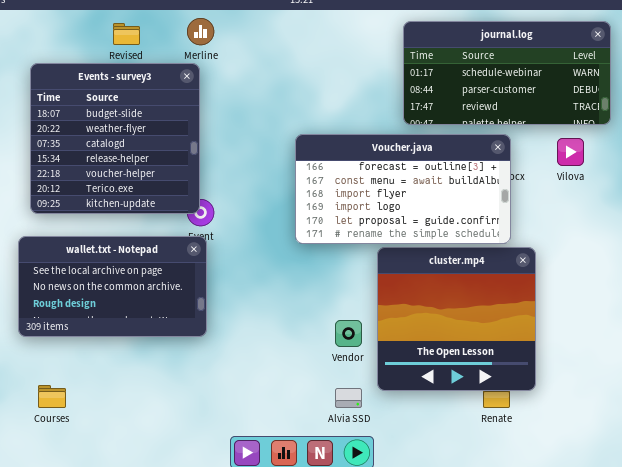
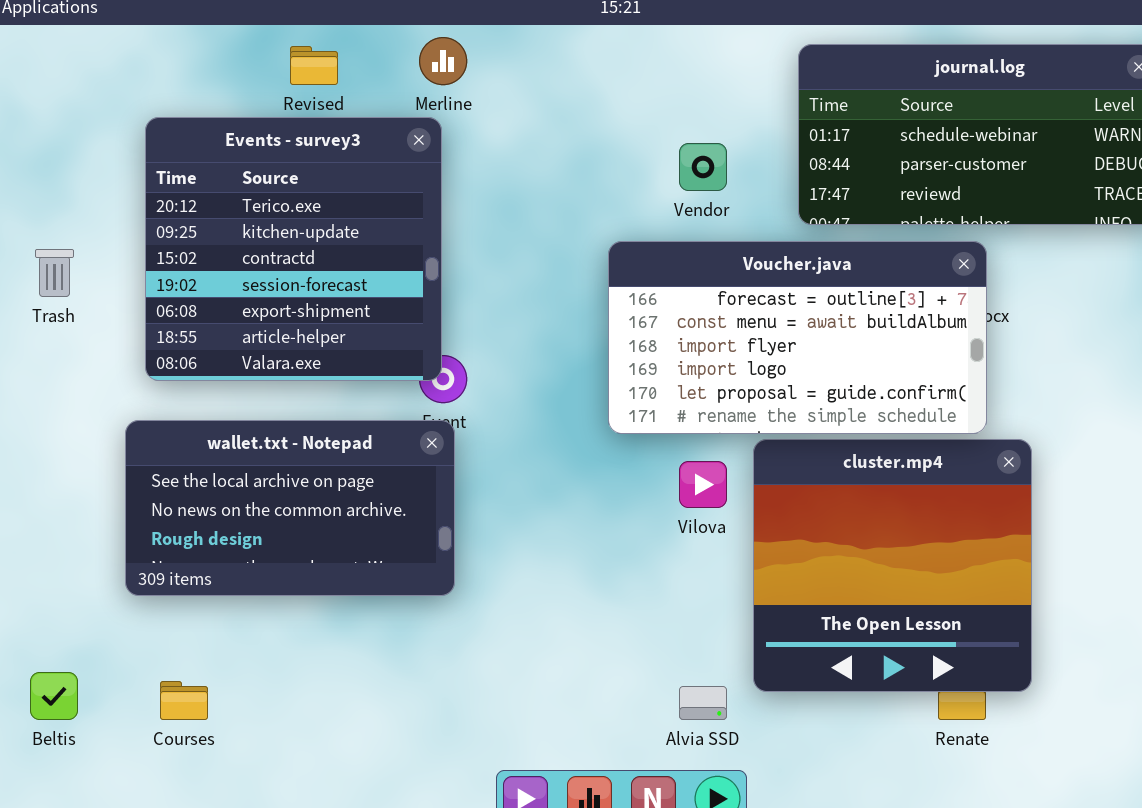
Events - survey3: [30,63,200,214] -> [145,117,442,381], scrolled down 5 rows
Vilova: [557,138,584,166] -> [679,461,727,508], moved
Vendor: [335,320,362,347] -> [679,143,727,191], moved

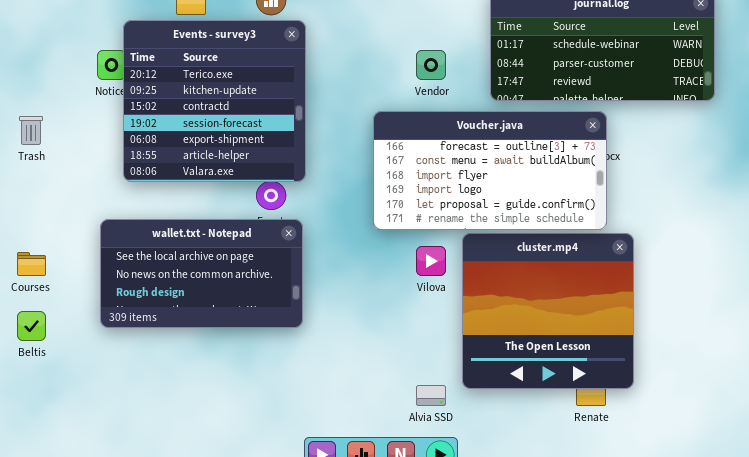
Events - survey3: [145,117,442,381] -> [123,20,306,182], moved
wallet.txt - Notepad: [125,420,455,596] -> [100,219,303,328], moved
Beltis: [30,672,78,720] -> [17,311,46,341], moved
Courses: [160,681,208,720] -> [17,252,46,276], moved

